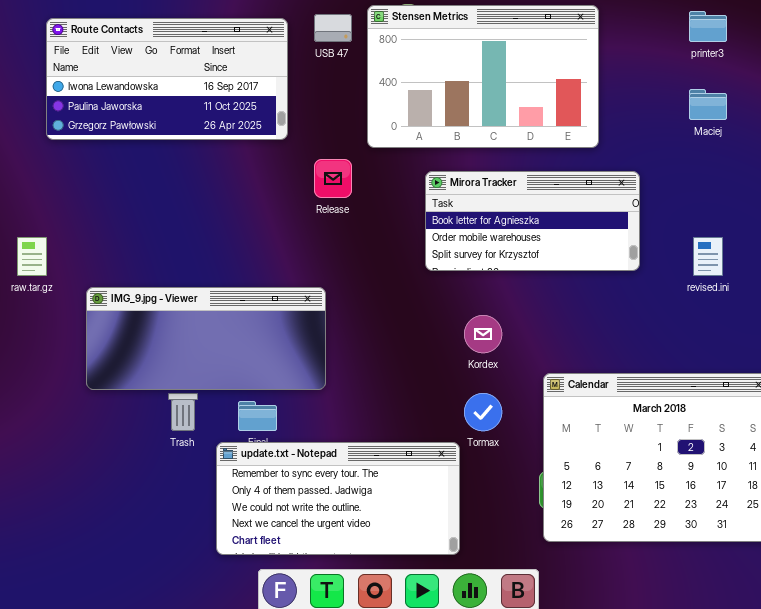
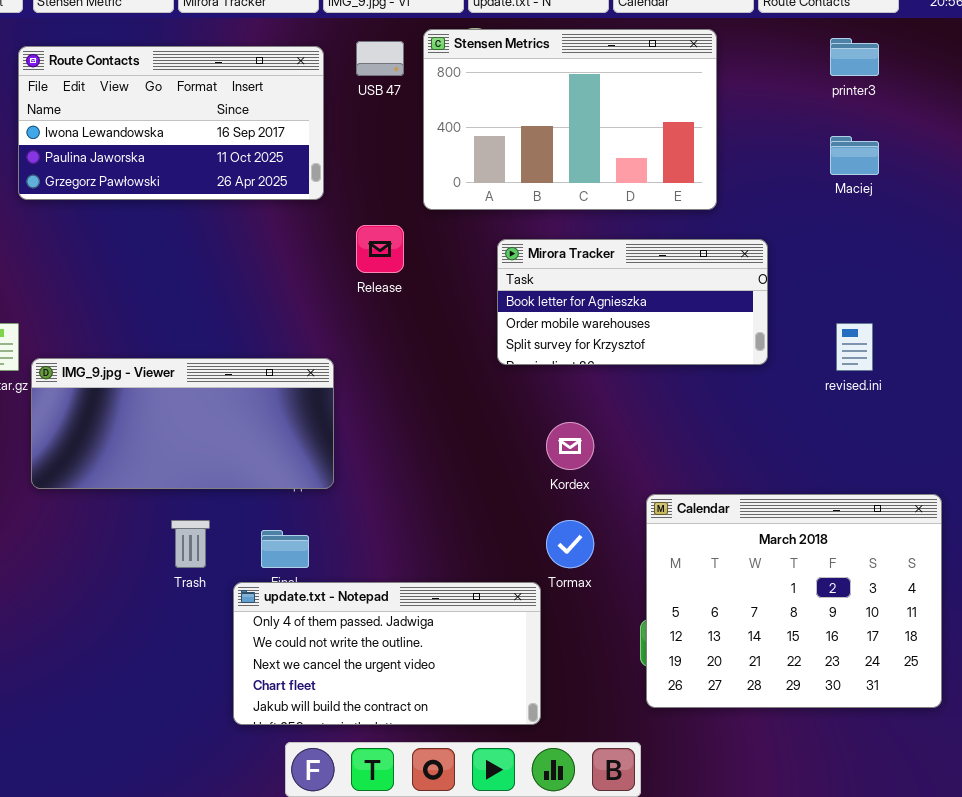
IMG_9.jpg - Viewer: [86,287,326,390] -> [31,358,334,489], moved
update.txt - Notepad: [216,442,460,555] -> [233,582,541,725], scrolled down 1 row

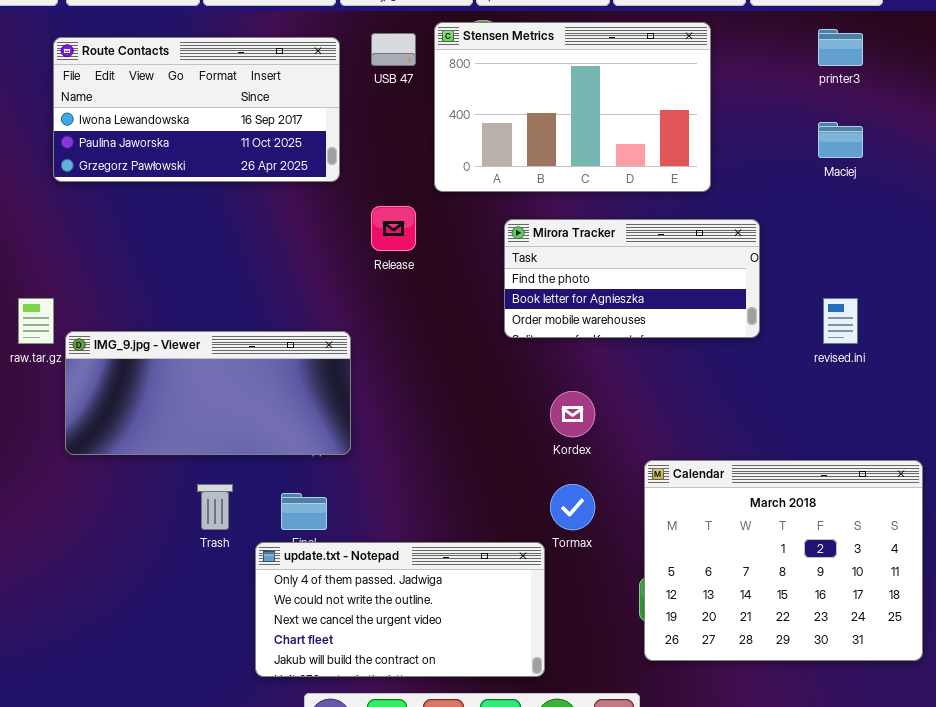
Mirora Tracker: [497,239,768,365] -> [504,219,760,338], scrolled up 1 row

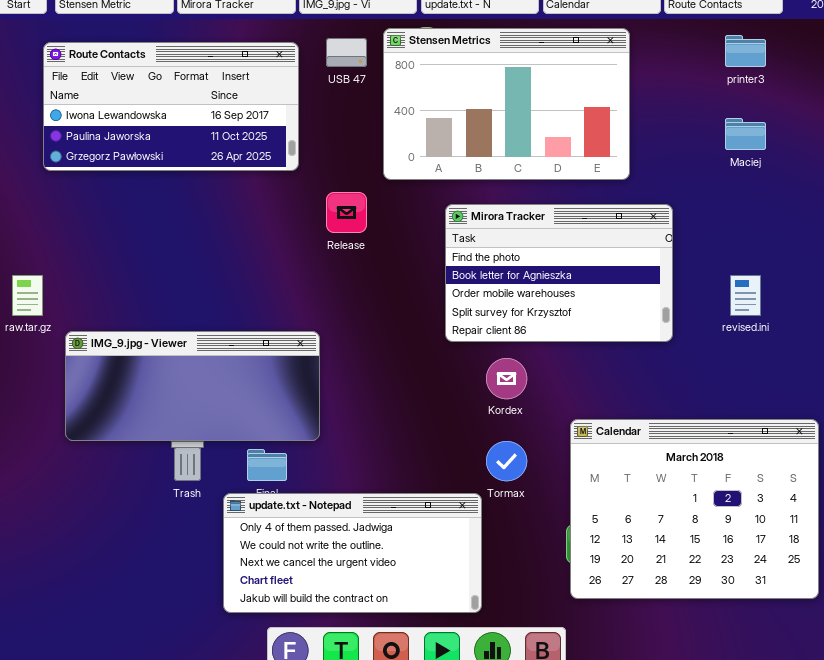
Mirora Tracker: [504,219,760,338] -> [445,204,673,342], resized
IMG_9.jpg - Viewer: [65,331,351,455] -> [65,331,320,441], moved

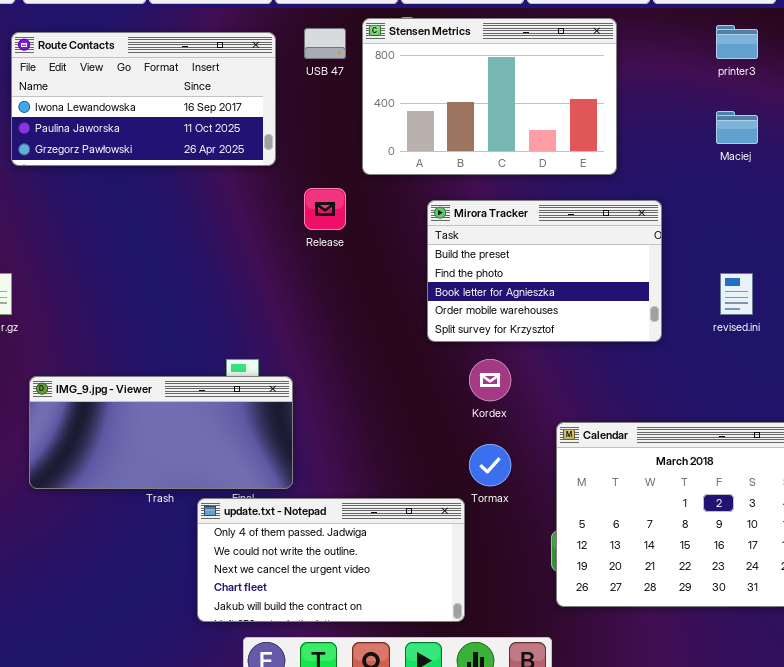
Mirora Tracker: [445,204,673,342] -> [427,200,662,342], scrolled up 1 row
IMG_9.jpg - Viewer: [65,331,320,441] -> [29,376,293,489], moved

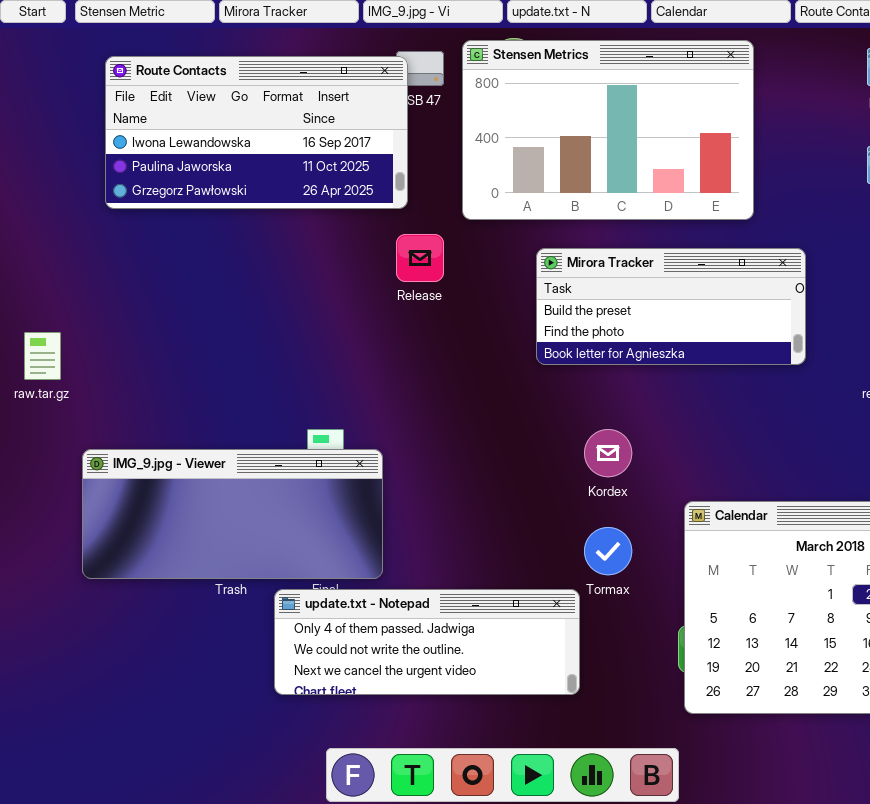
Route Contacts: [11,32,276,166] -> [105,56,408,209], moved
Mirora Tracker: [427,200,662,342] -> [536,248,806,365], resized
update.txt - Notepad: [197,498,465,622] -> [274,589,580,695], resized

